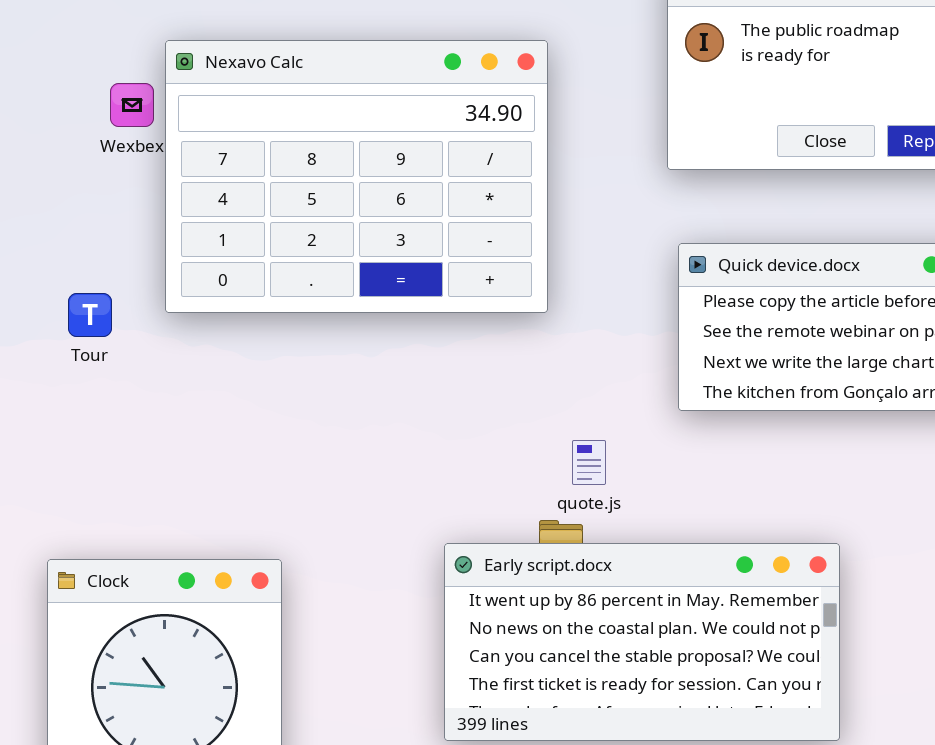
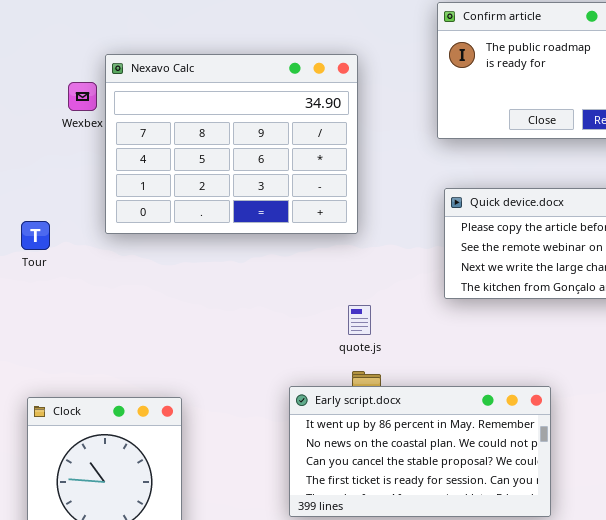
Tour: [68,293,112,337] -> [21,221,50,250], moved
quote.js: [572,440,606,485] -> [348,305,371,335], moved

